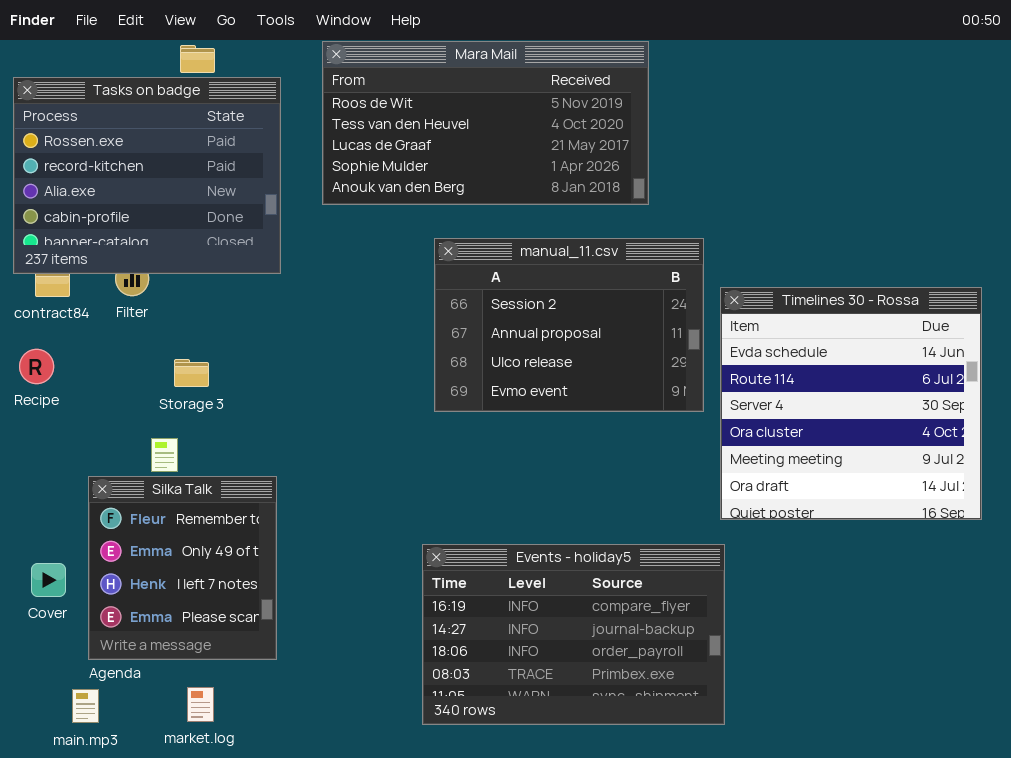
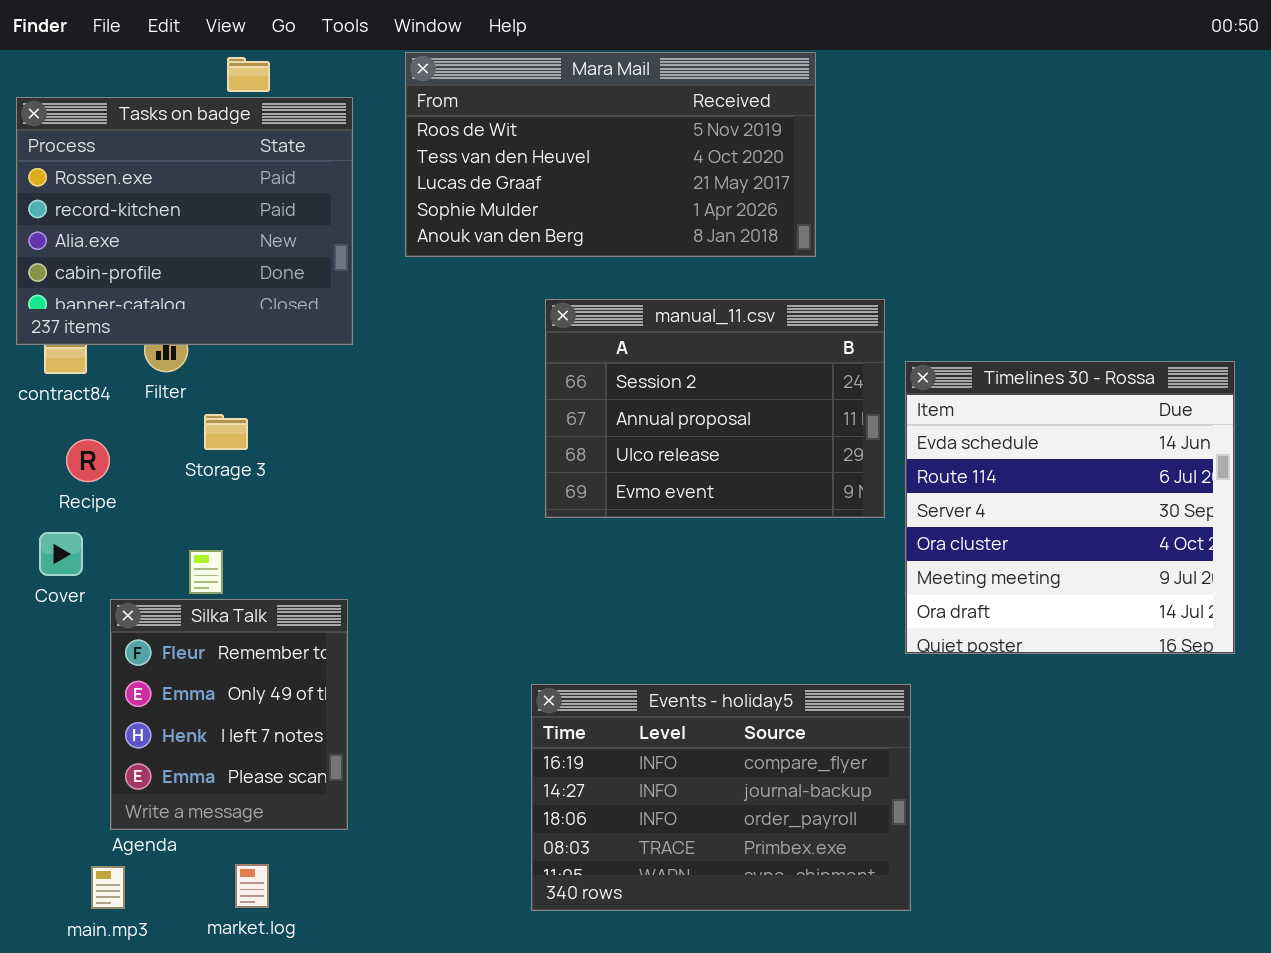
Recipe: [19,349,54,384] -> [66,439,110,482], moved
Storage 3: [174,359,209,387] -> [204,414,248,450], moved
Cover: [31,563,66,597] -> [39,532,83,576], moved

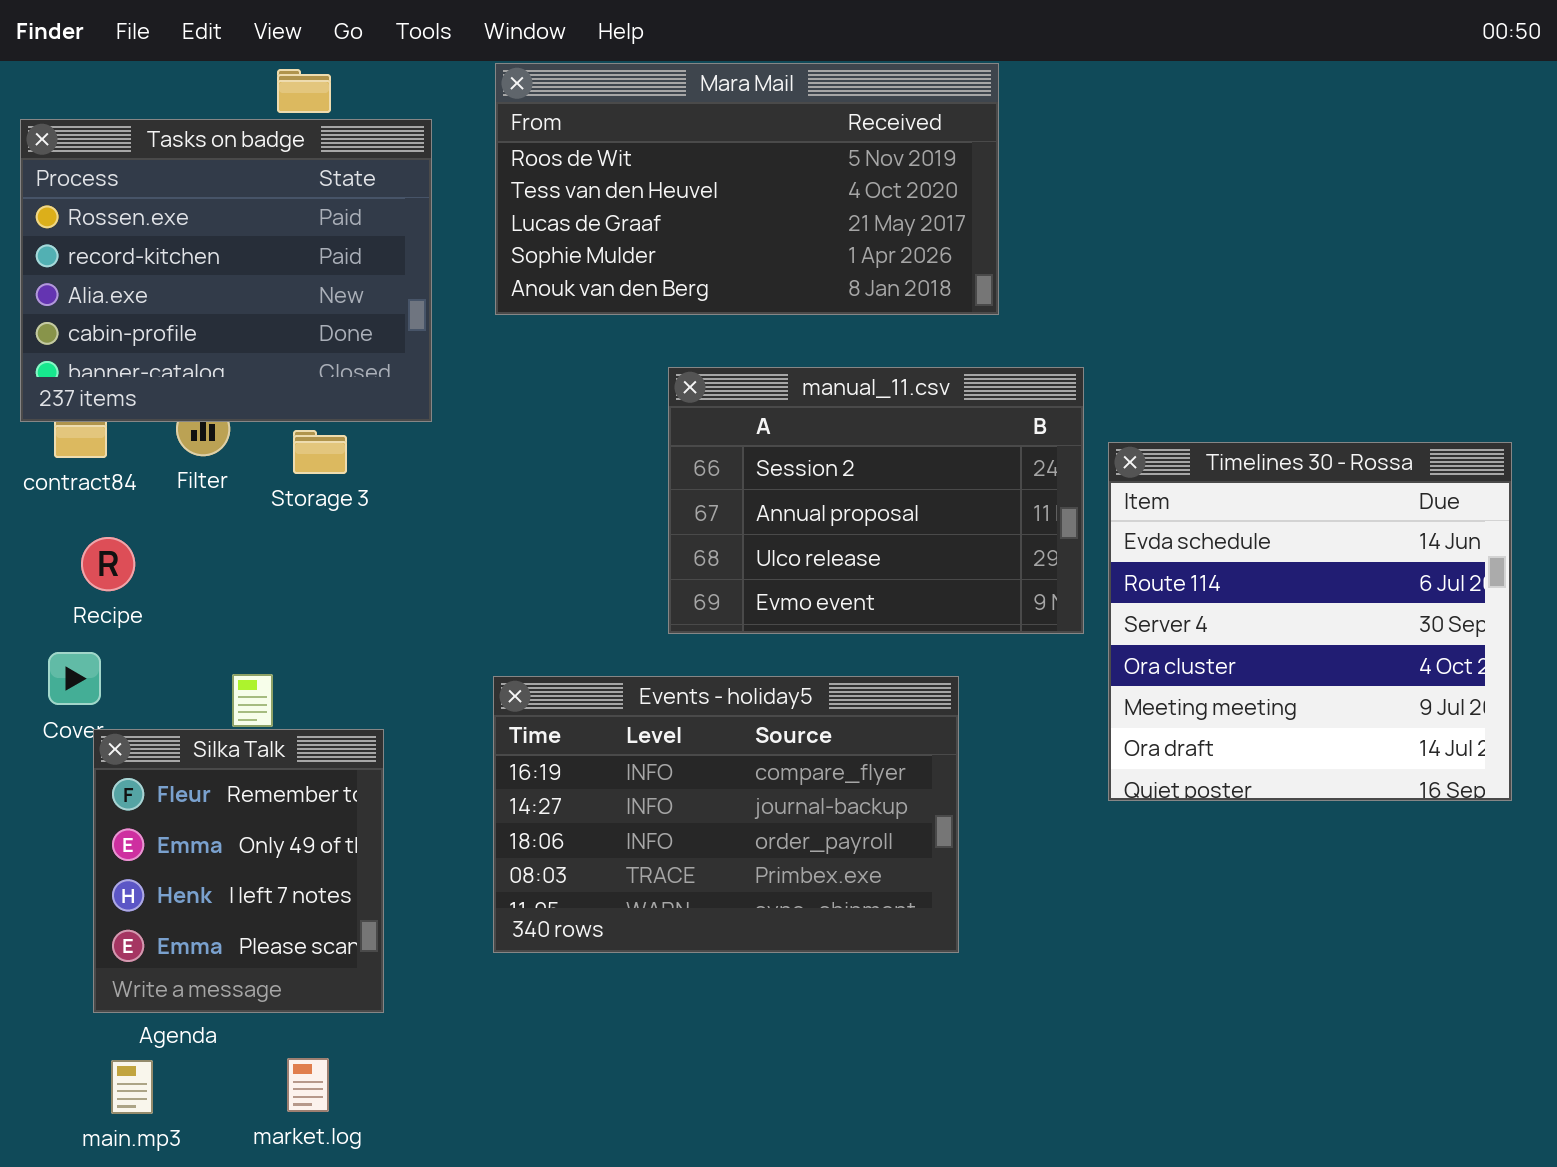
Storage 3: [204,414,248,450] -> [293,430,347,474], moved
Silka Talk: [110,599,348,830] -> [93,729,384,1013], moved
Events - holiday5: [531,684,911,911] -> [493,676,959,953], moved

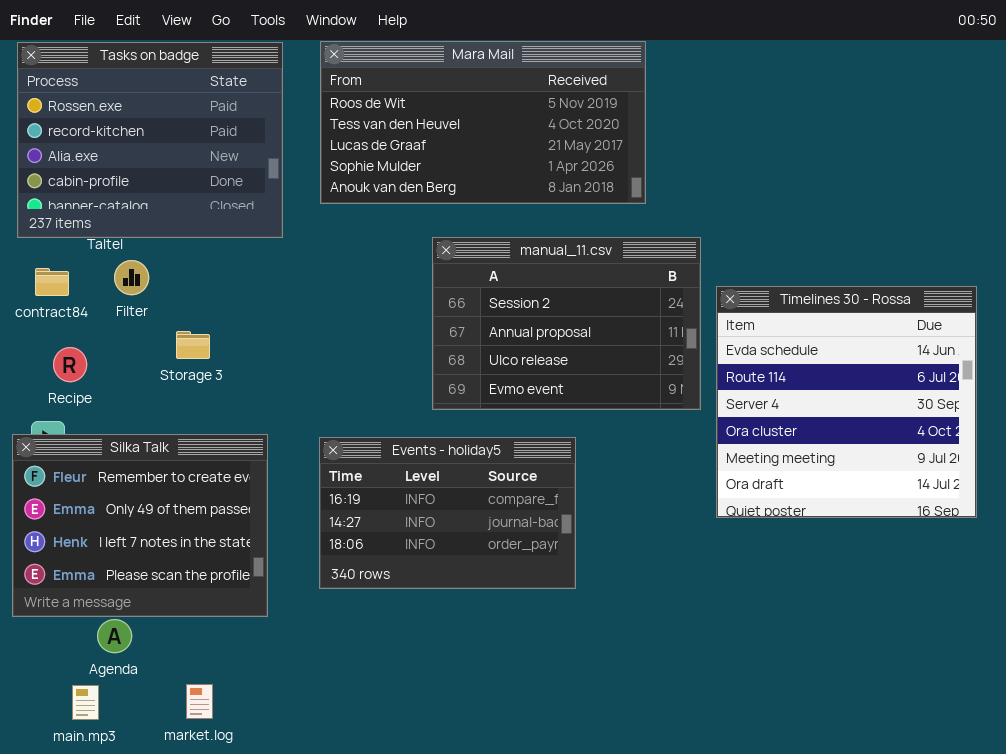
Tasks on badge: [20,119,432,422] -> [17,42,283,238], moved
Storage 3: [293,430,347,474] -> [176,331,210,359], moved
Events - holiday5: [493,676,959,953] -> [319,437,576,589], resized
Silka Talk: [93,729,384,1013] -> [12,434,268,617], moved, resized

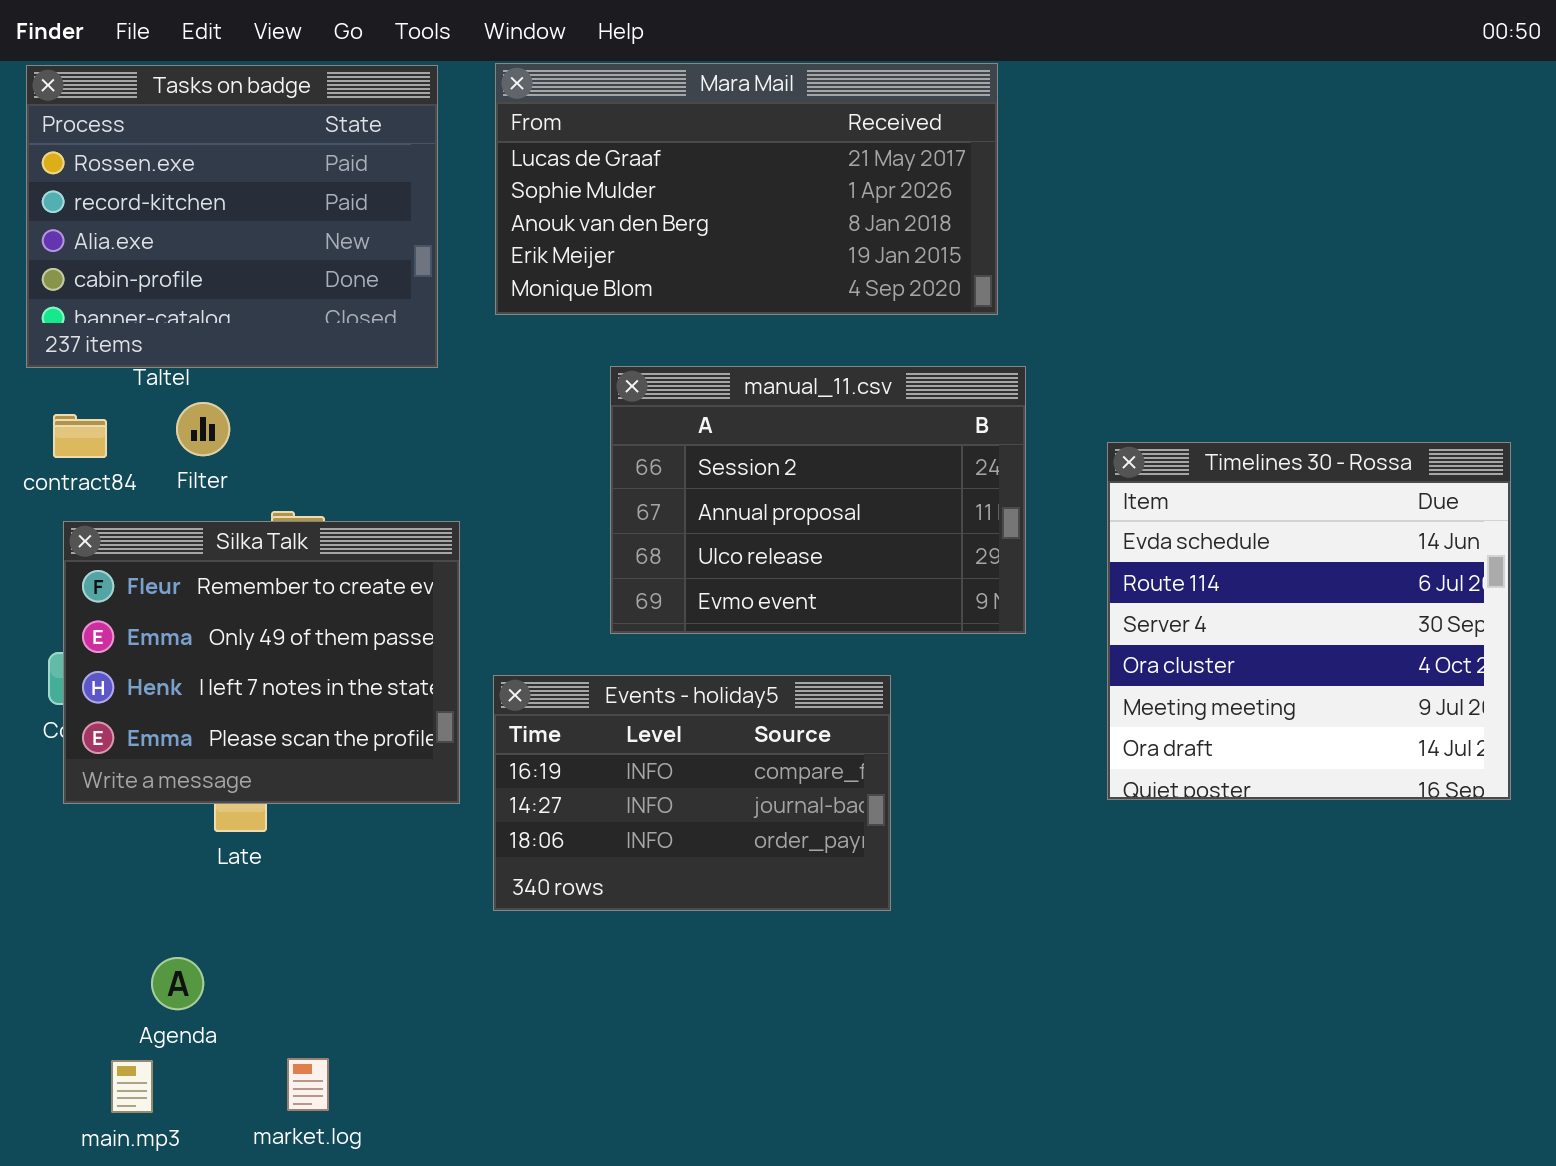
Mara Mail: [320,41,646,204] -> [495,63,998,315], scrolled down 2 rows
manual_11.csv: [432,237,701,410] -> [610,366,1026,634], moved
Silka Talk: [12,434,268,617] -> [63,521,460,804], moved

